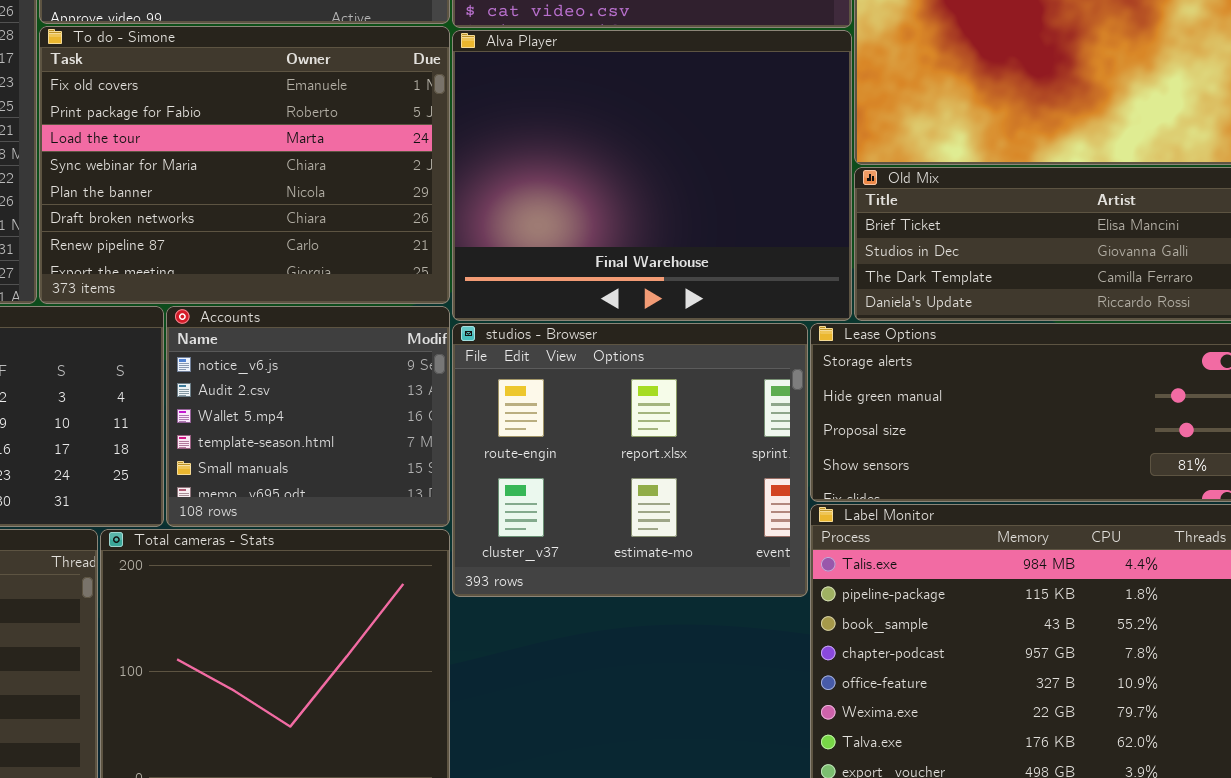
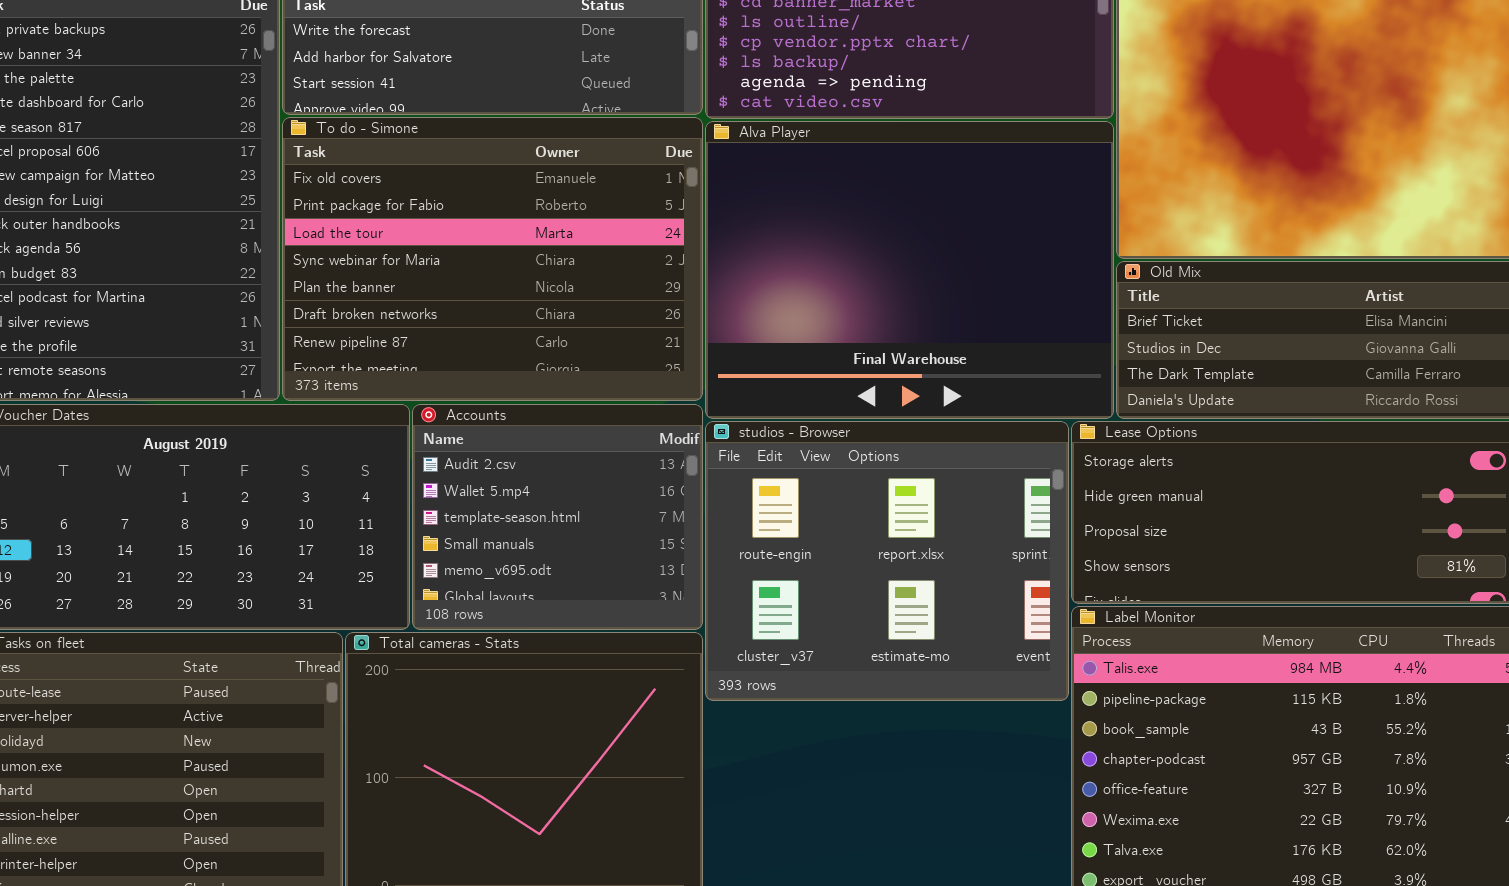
Accounts: [166,306,450,527] -> [412,404,703,630], scrolled down 1 row

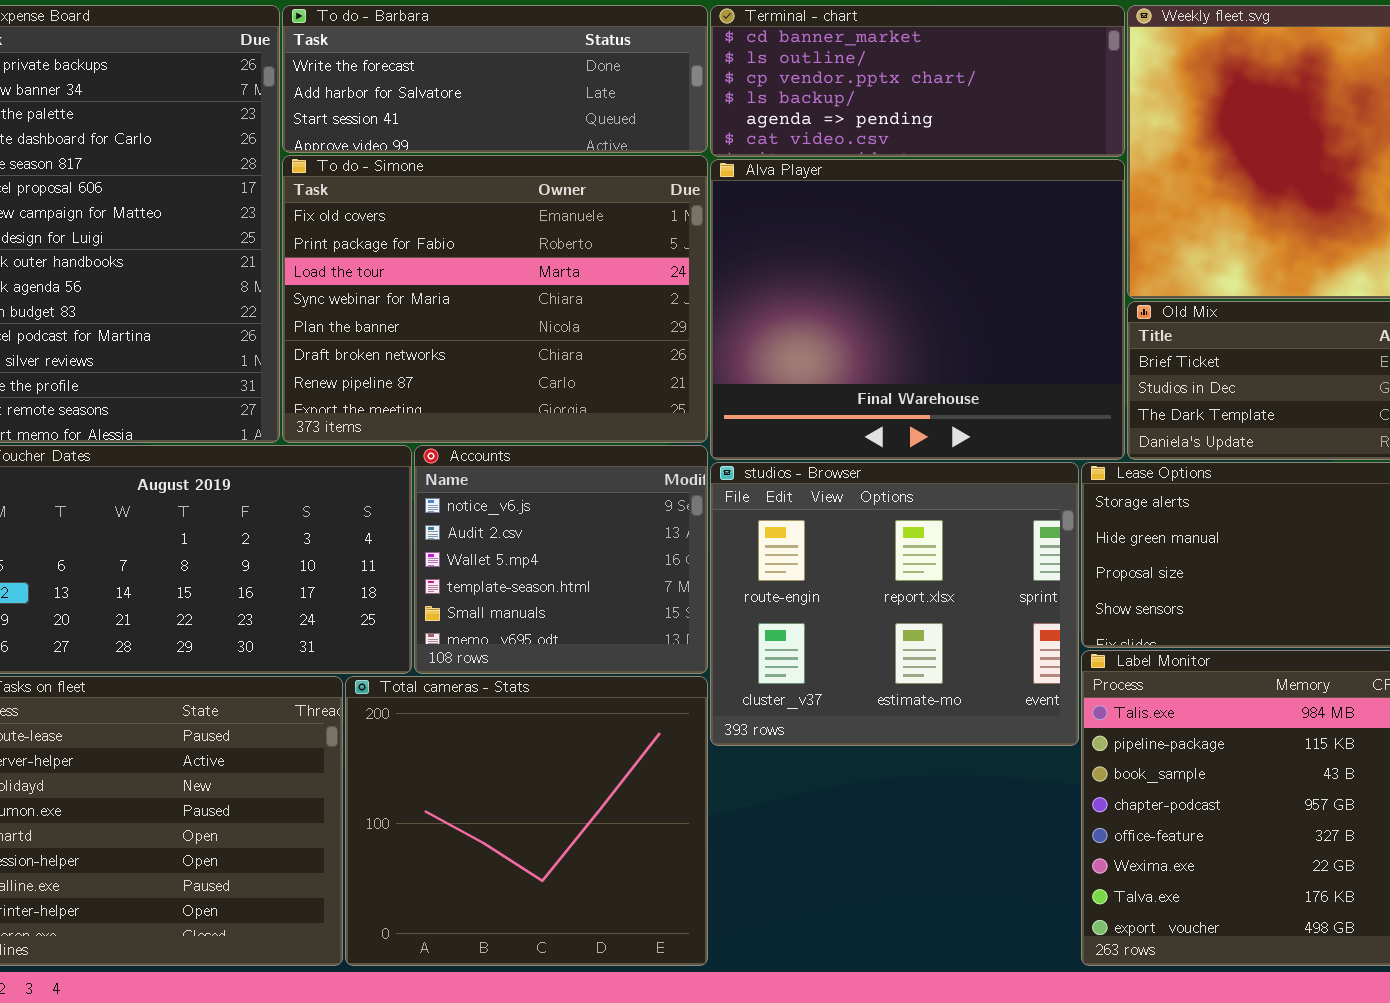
Accounts: [412,404,703,630] -> [414,445,708,674], scrolled up 1 row

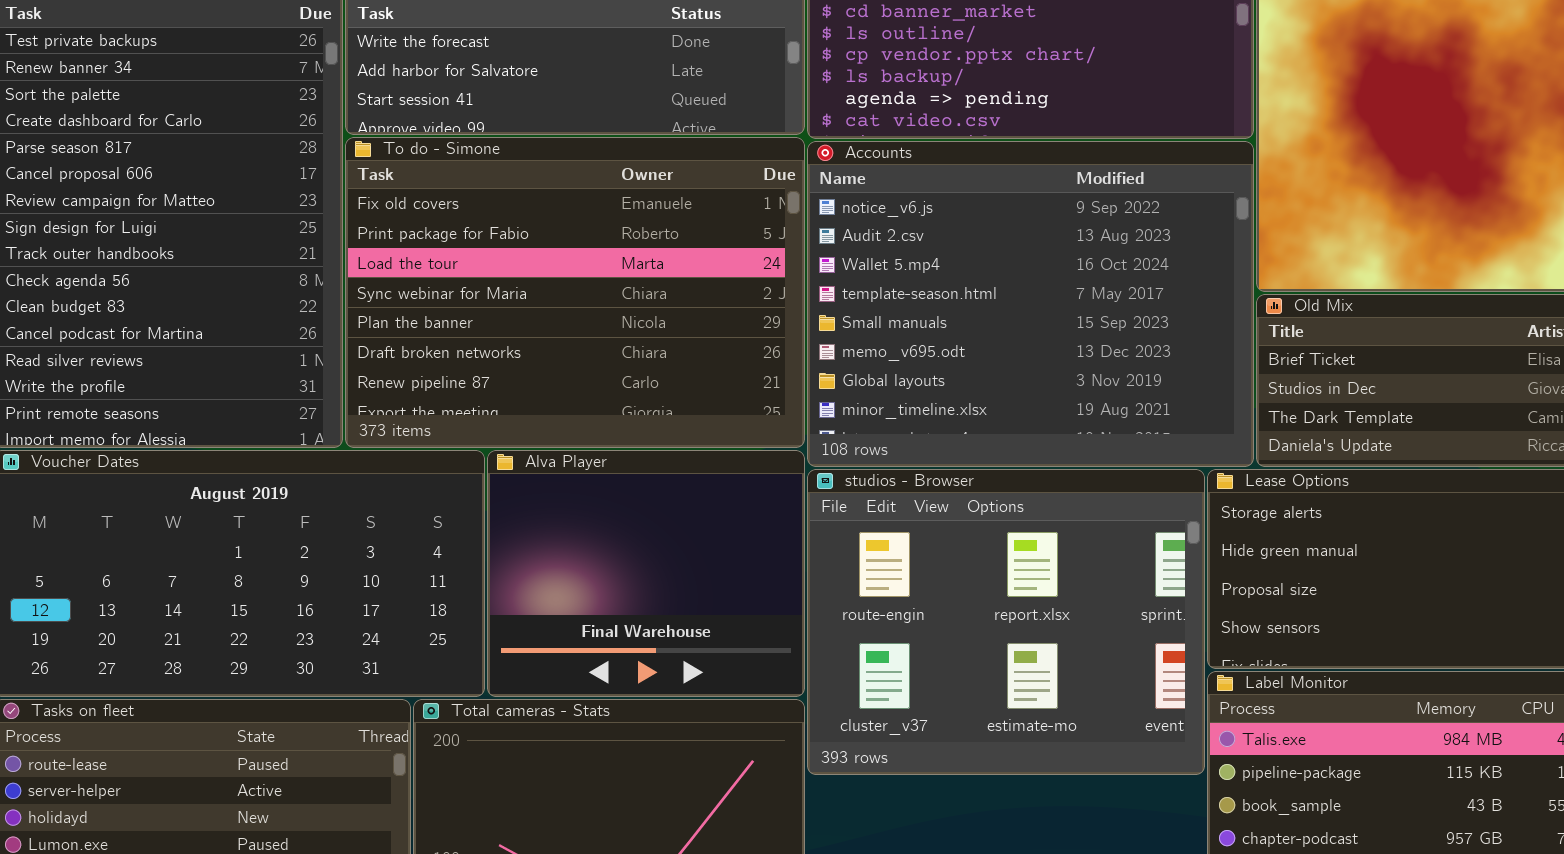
Alva Player: [710,159,1125,460] -> [487,450,805,697], moved, resized
Accounts: [414,445,708,674] -> [807,141,1254,467], moved, resized

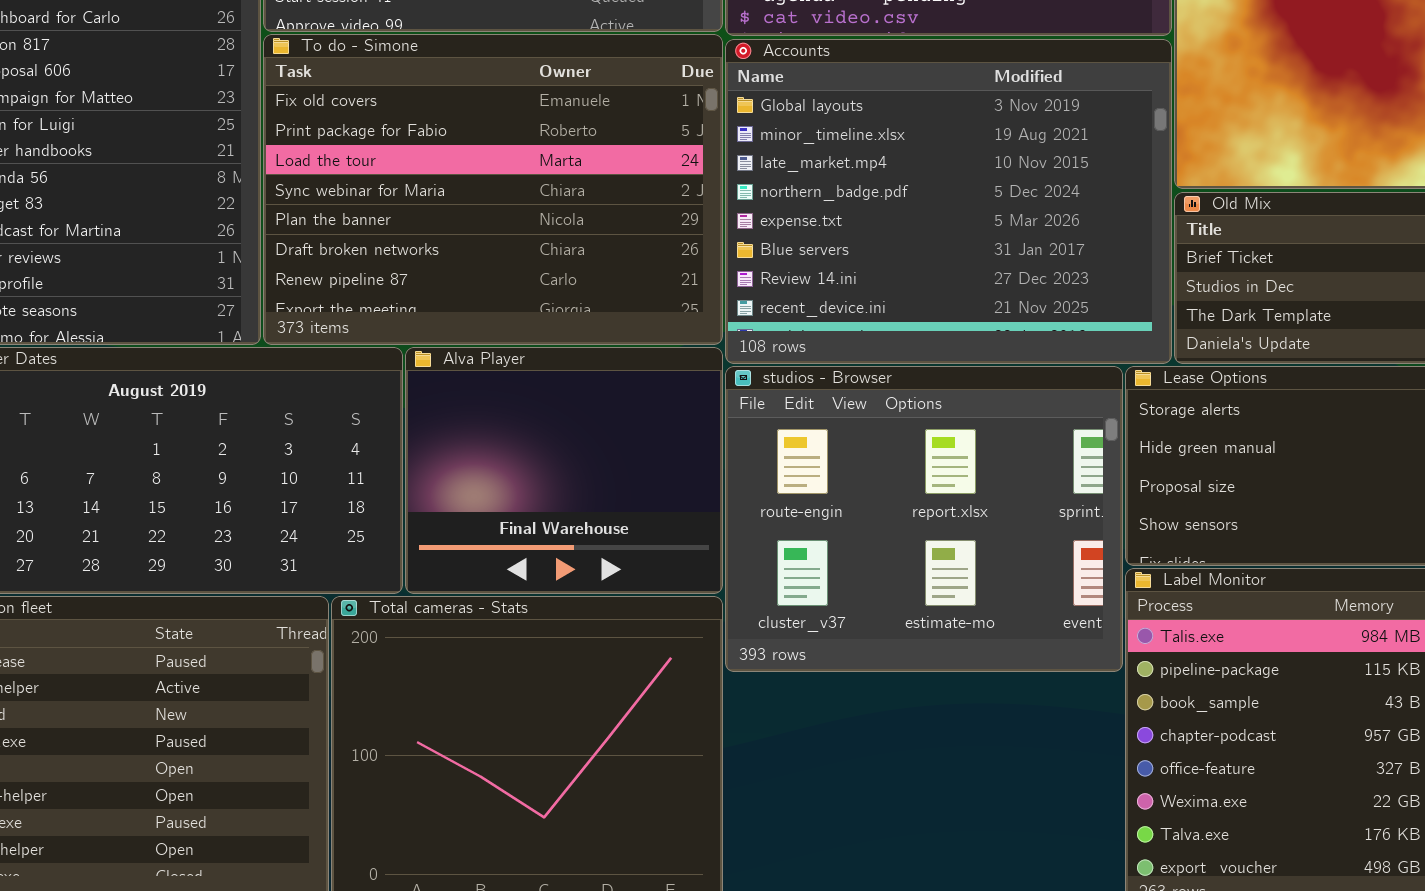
Accounts: [807,141,1254,467] -> [725,39,1172,364], scrolled down 6 rows

